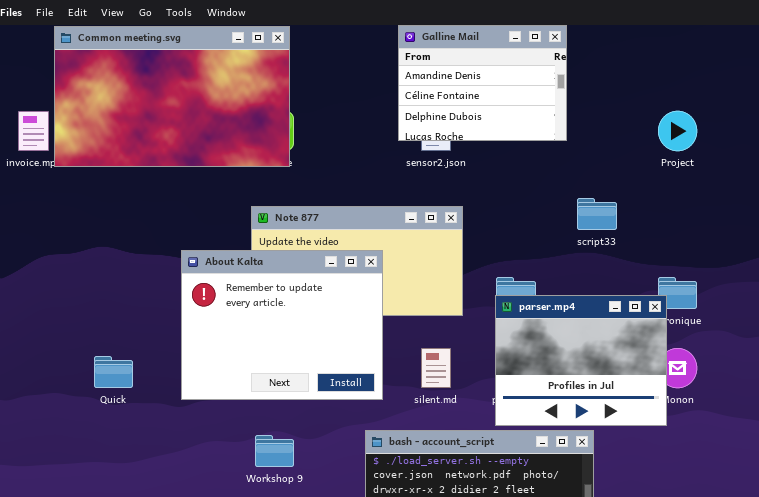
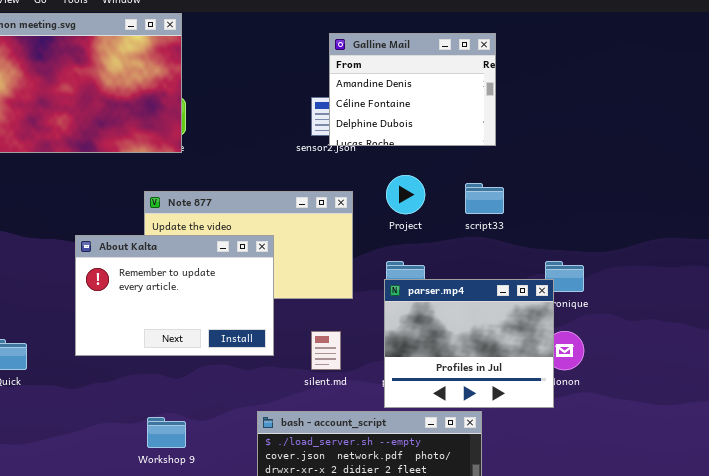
Galline Mail: [398,25,567,141] -> [329,33,496,146], moved
Project: [658,111,697,151] -> [386,175,425,214], moved
About Kalta: [181,250,383,400] -> [75,235,274,356], resized

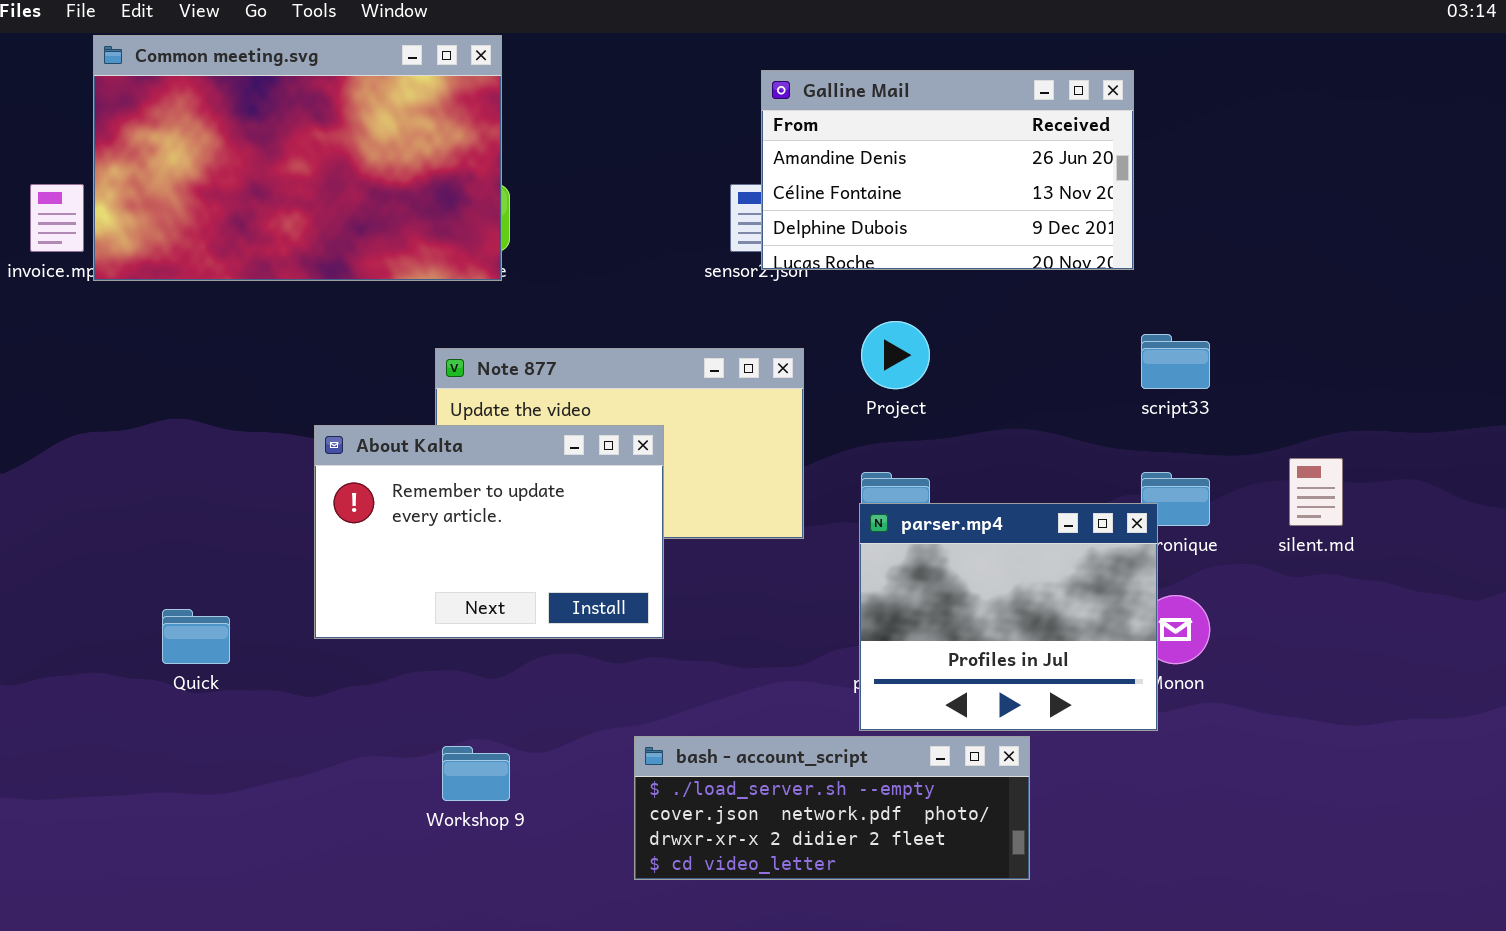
Galline Mail: [329,33,496,146] -> [761,70,1134,270], resized
script33: [465,183,504,214] -> [1141,334,1210,389], moved
silent.md: [311,331,341,370] -> [1289,458,1343,526], moved

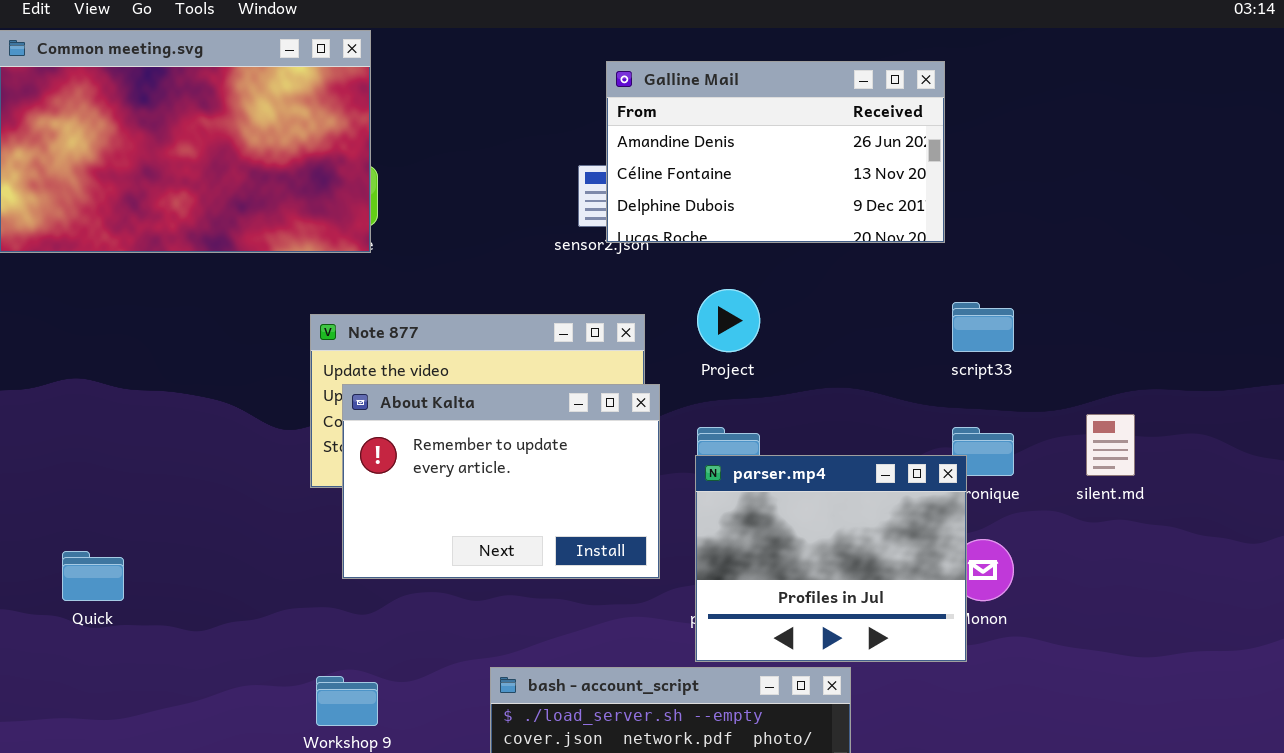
About Kalta: [314,425,664,639] -> [342,384,660,579], moved

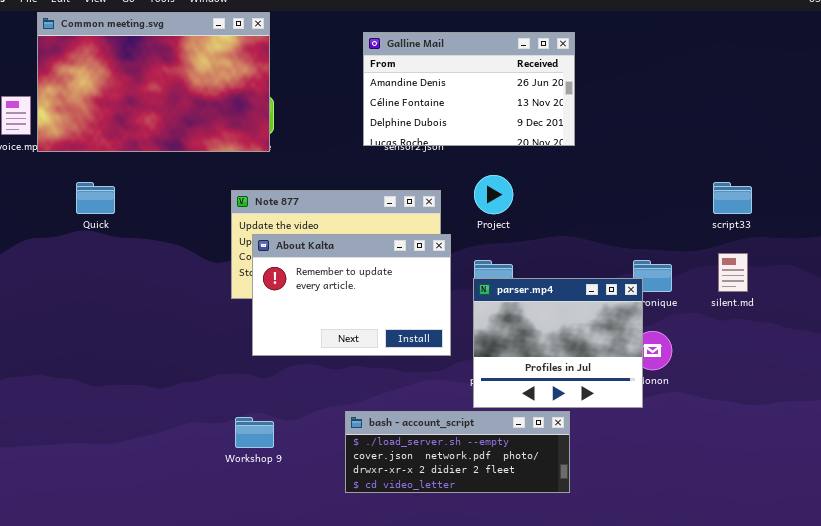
Galline Mail: [606,61,945,243] -> [363,32,575,146], moved
script33: [952,302,1014,352] -> [713,182,752,214], moved
Quick: [62,551,124,601] -> [76,182,115,214], moved

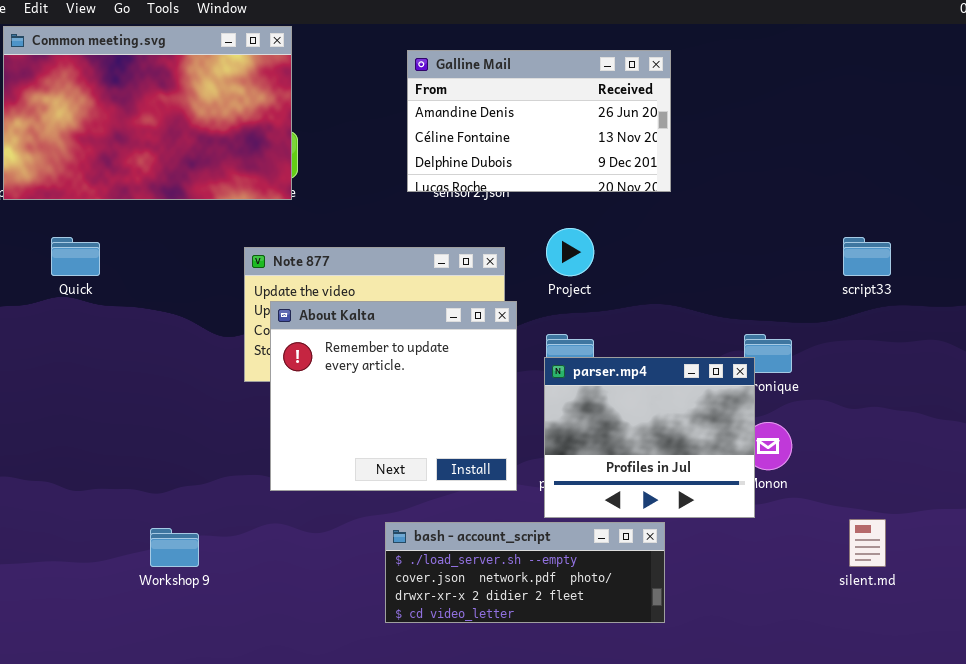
About Kalta: [252,234,451,356] -> [270,301,517,491], resized
silent.md: [718,253,748,292] -> [849,519,886,567], moved
Workshop 9: [235,417,274,448] -> [150,528,199,567], moved

